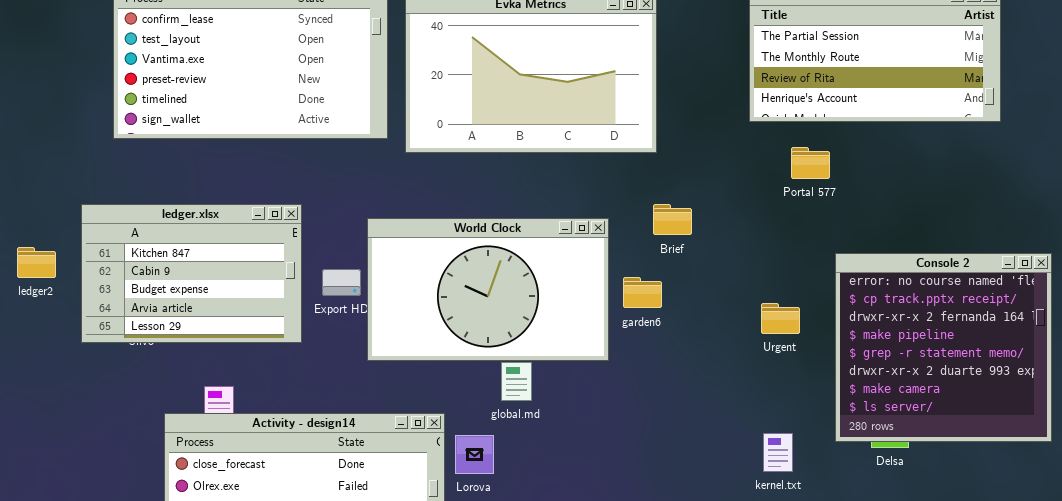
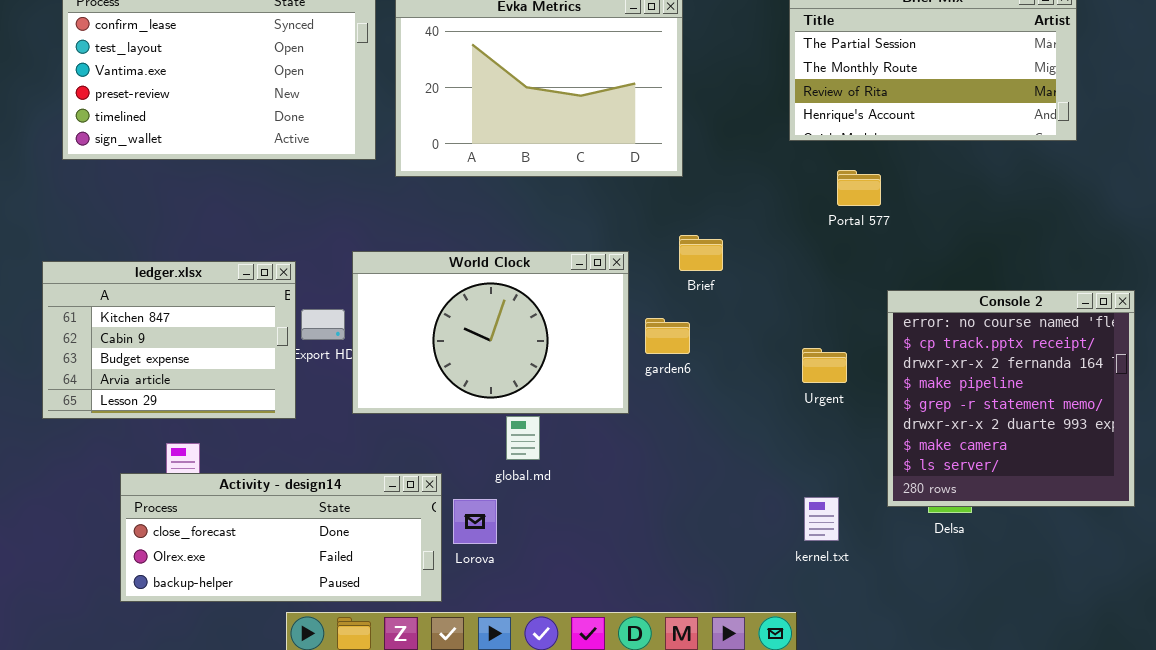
ledger.xlsx: [81,204,302,343] -> [42,261,296,419], moved

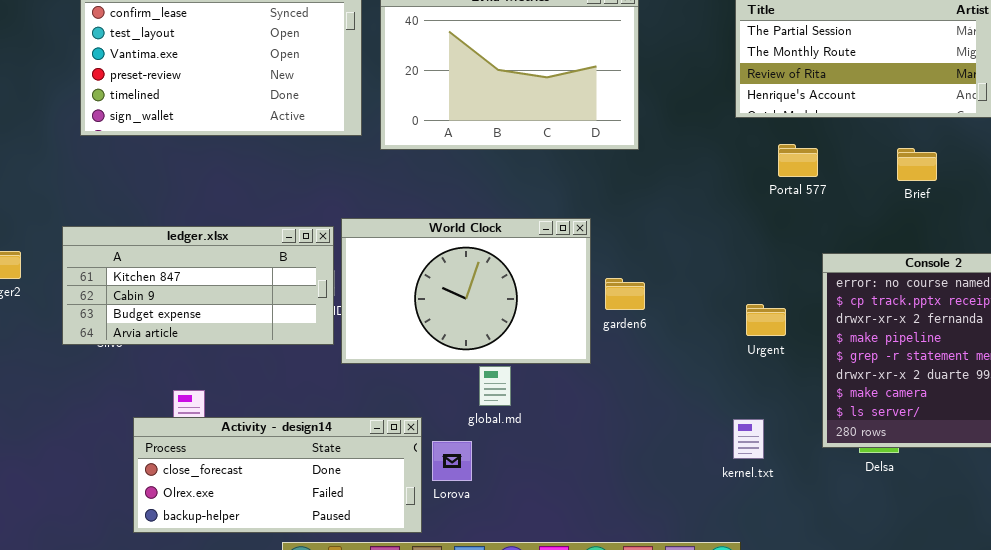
Brief: [679,235,723,271] -> [897,148,937,181], moved
ledger.xlsx: [42,261,296,419] -> [62,226,334,345], resized
kernel.txt: [804,497,839,541] -> [733,419,764,459], moved

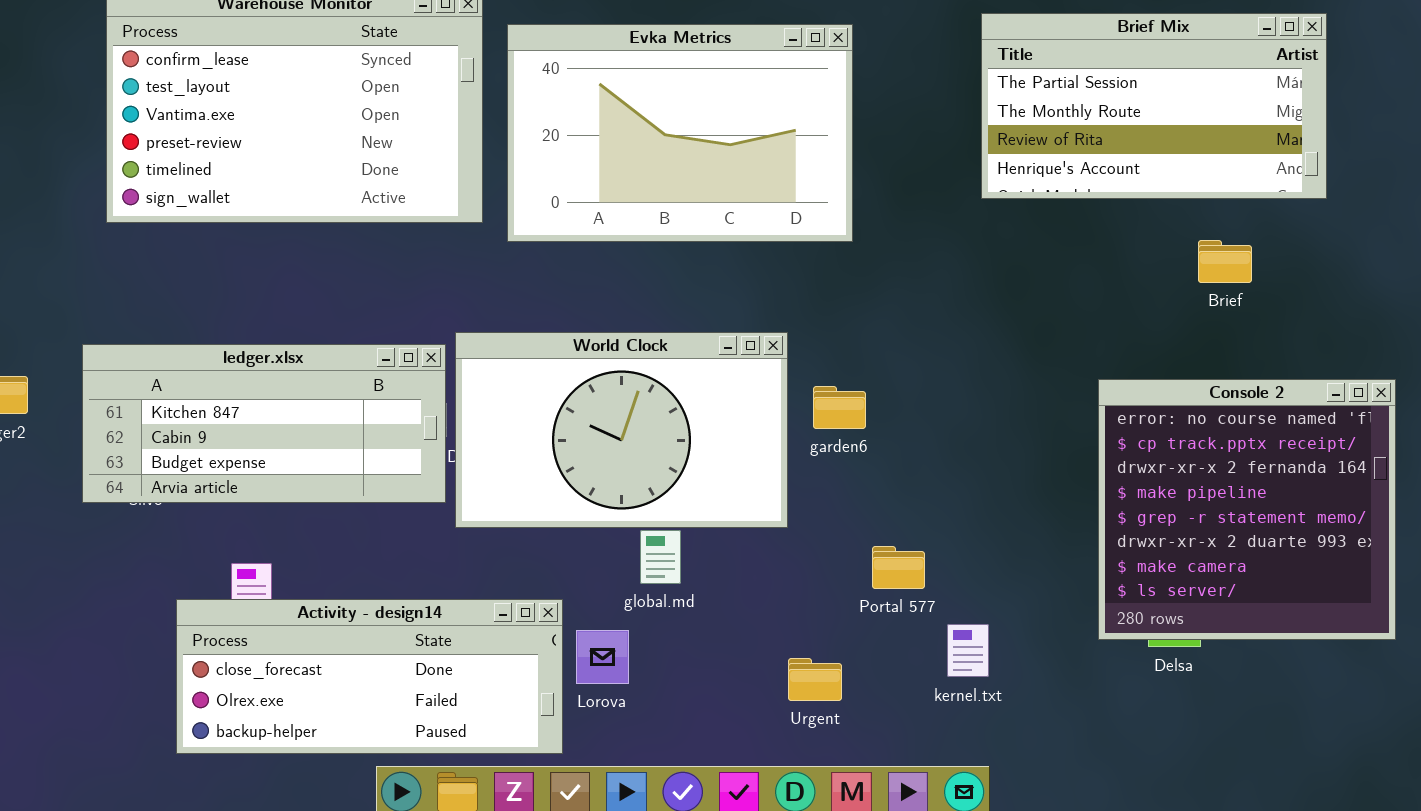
Portal 577: [778,144,818,177] -> [872,546,925,589], moved
garden6: [605,278,645,310] -> [813,386,866,429], moved
Urgent: [746,304,786,336] -> [788,658,842,701], moved
kernel.txt: [733,419,764,459] -> [947,624,989,677], moved

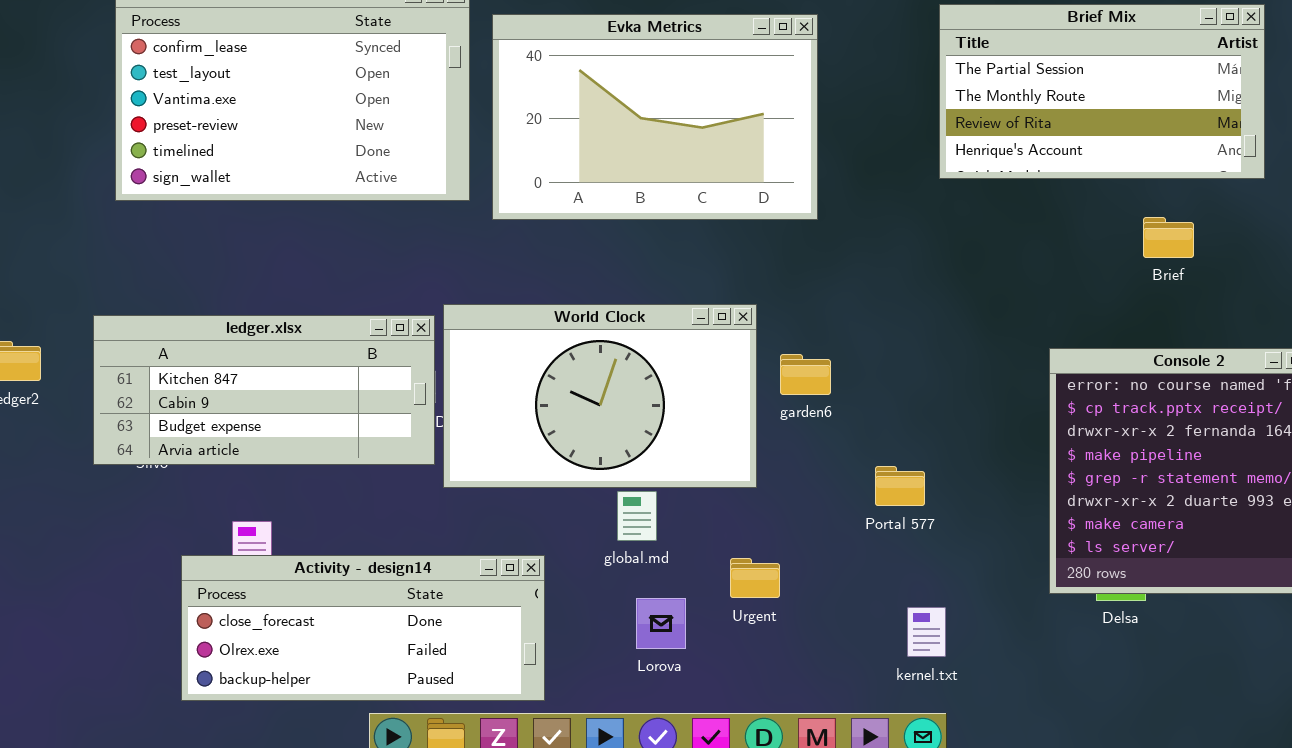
Portal 577: [872,546,925,589] -> [875,466,925,506], moved
kernel.txt: [947,624,989,677] -> [907,607,946,657], moved
Lorova: [576,630,629,684] -> [636,598,686,649], moved
Urgent: [788,658,842,701] -> [730,558,780,598], moved

